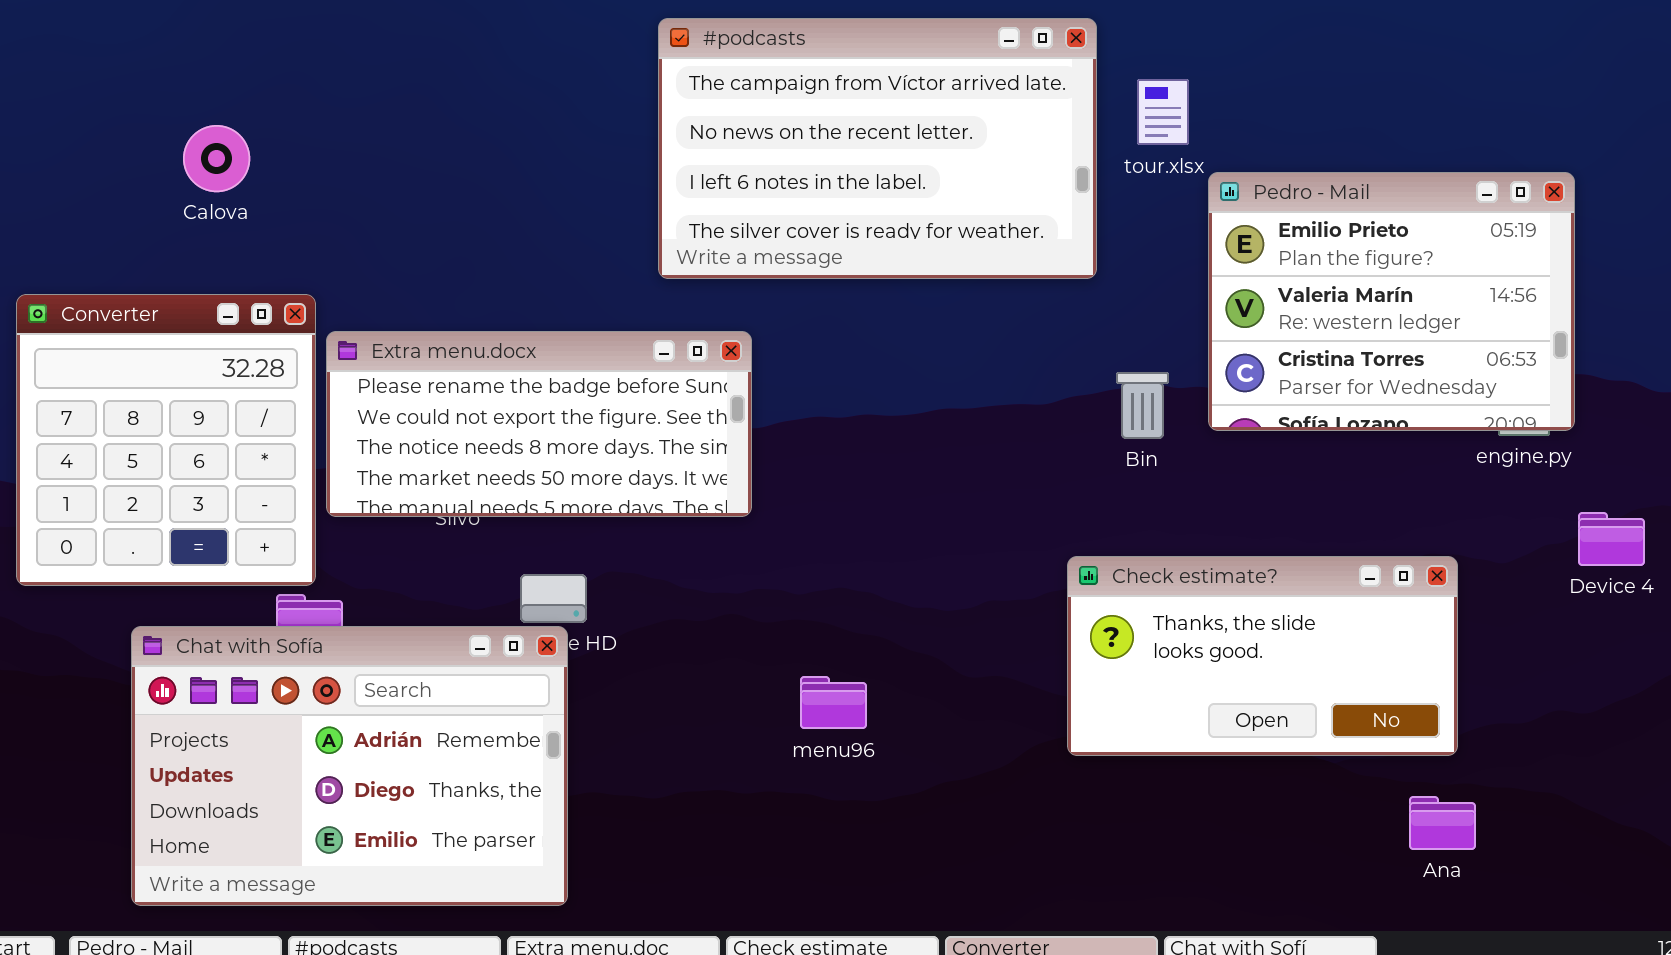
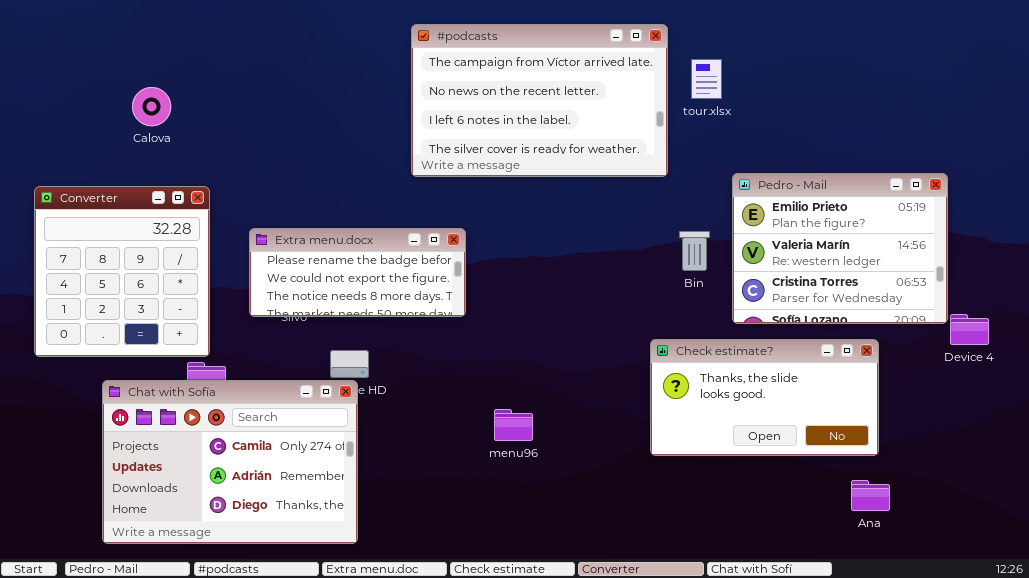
Pedro - Mail: [1208,172,1575,431] -> [732,173,948,324], moved
Extra menu.docx: [326,331,752,517] -> [249,228,466,317], resized
Chat with Sofía: [131,626,568,906] -> [102,380,358,544], scrolled up 1 row

